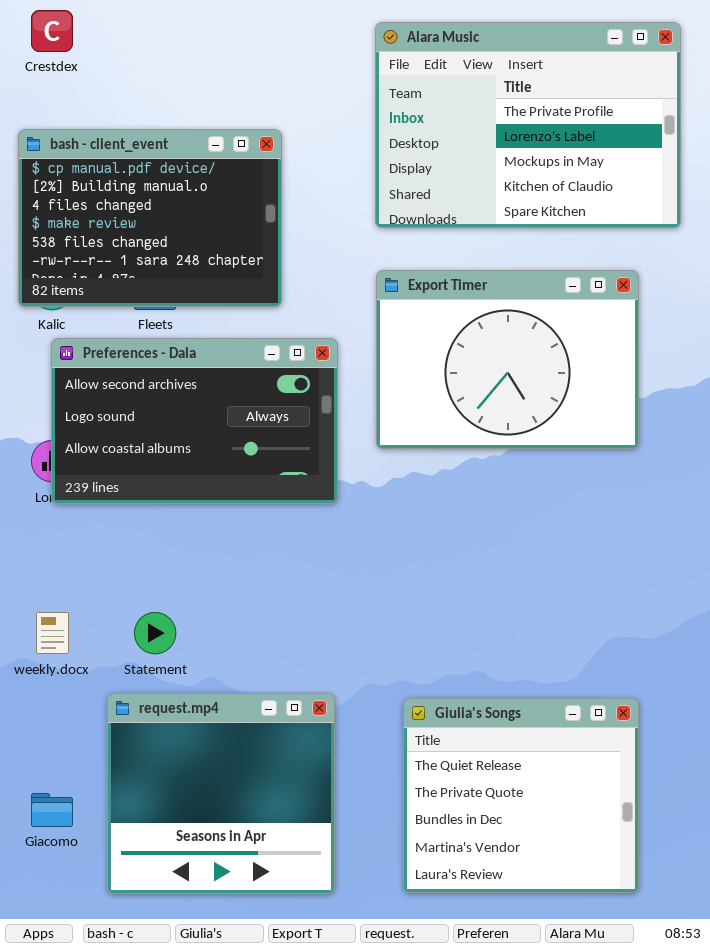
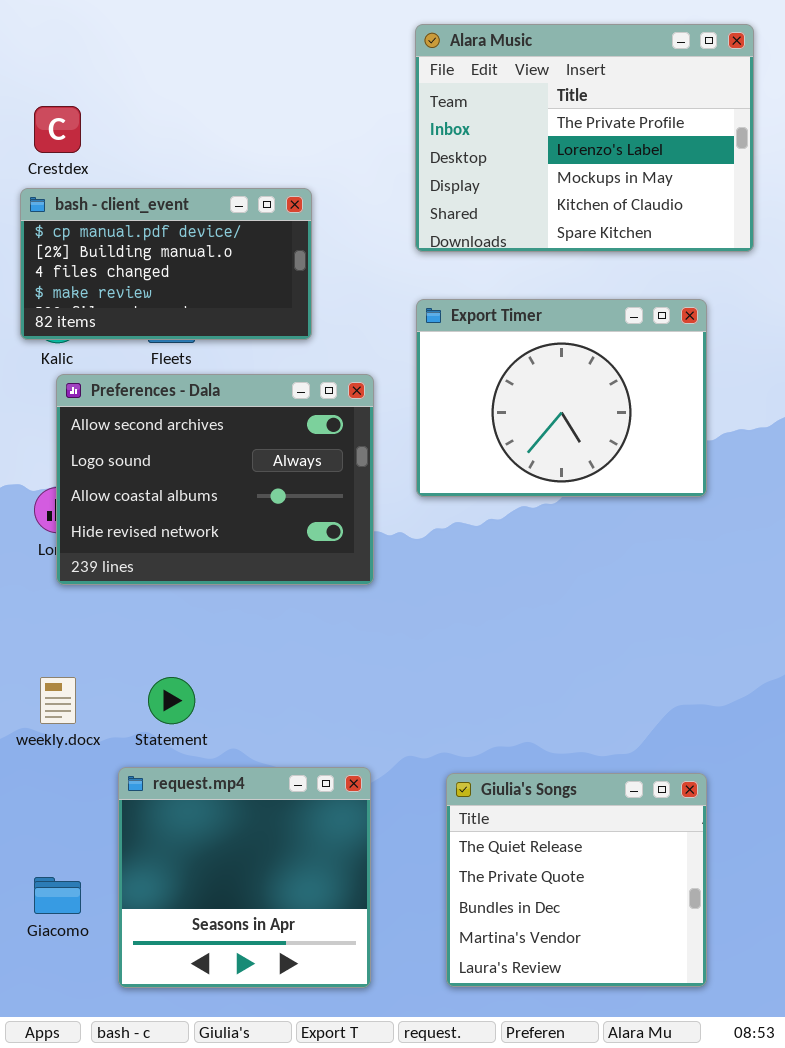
Crestdex: [31,10,73,52] -> [34,106,81,153], moved
bash - client_event: [18,129,282,307] -> [20,188,312,340], resized
Preferences - Dala: [51,338,338,504] -> [56,374,374,585], resized

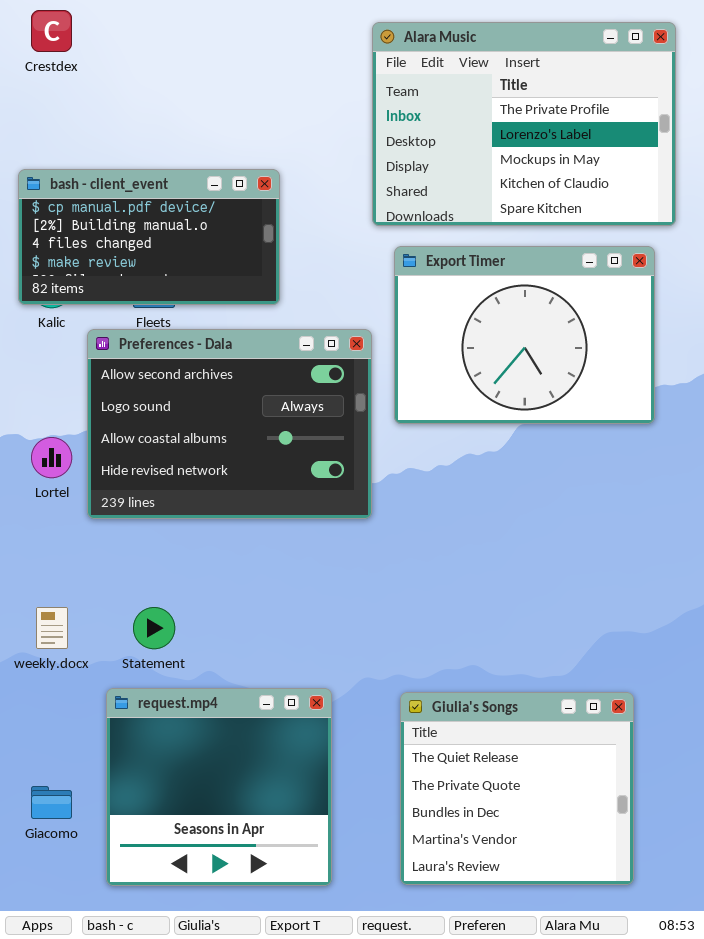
Crestdex: [34,106,81,153] -> [31,10,72,52], moved
Export Timer: [416,299,707,497] -> [394,246,655,424], moved
Preferences - Dala: [56,374,374,585] -> [87,329,372,519], moved

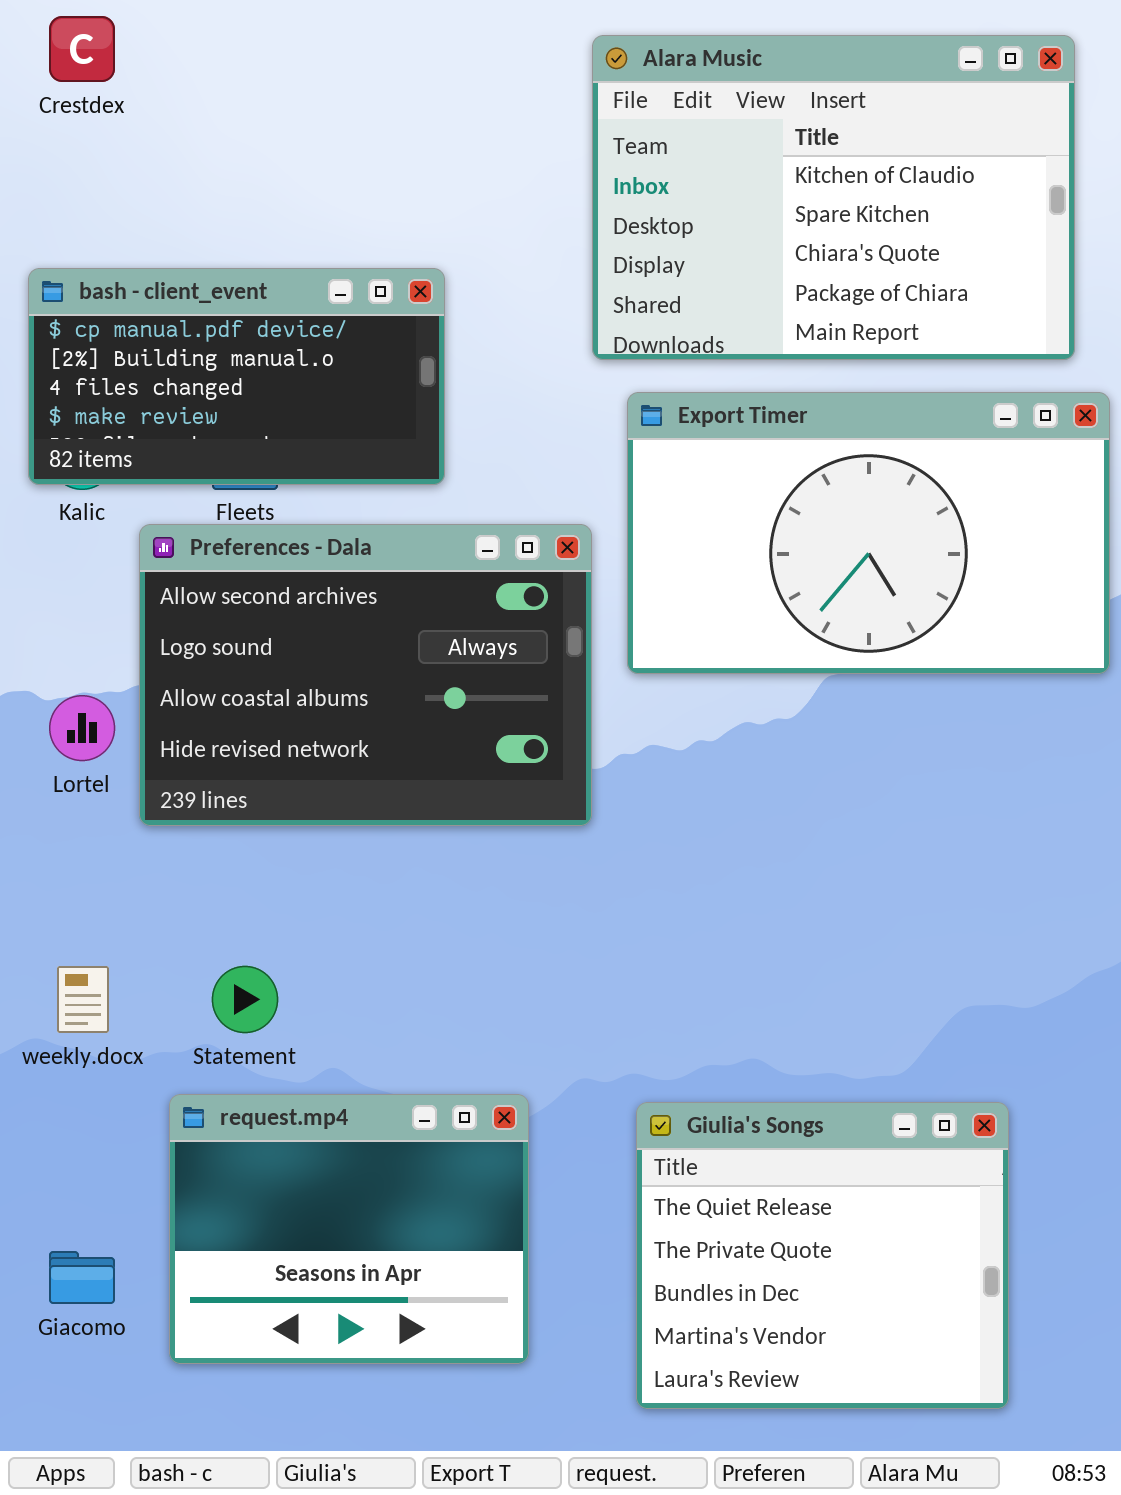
Alara Music: [372,22,676,226] -> [592,35,1075,360], scrolled down 3 rows
Export Timer: [394,246,655,424] -> [627,392,1110,674], resized
request.mp4: [106,688,332,886] -> [169,1094,529,1364], resized

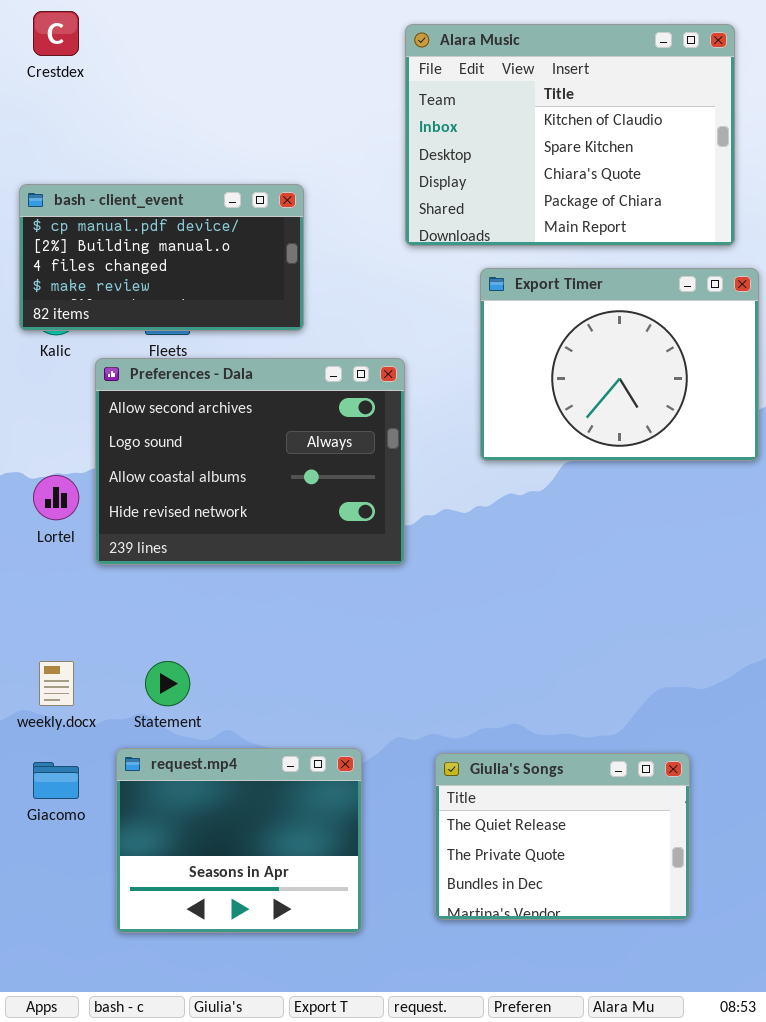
Export Timer: [627,392,1110,674] -> [480,268,759,461], resized
Giulia's Songs: [636,1102,1009,1409] -> [435,753,690,920], resized
Giacomo: [49,1251,115,1304] -> [33,762,79,799], moved

